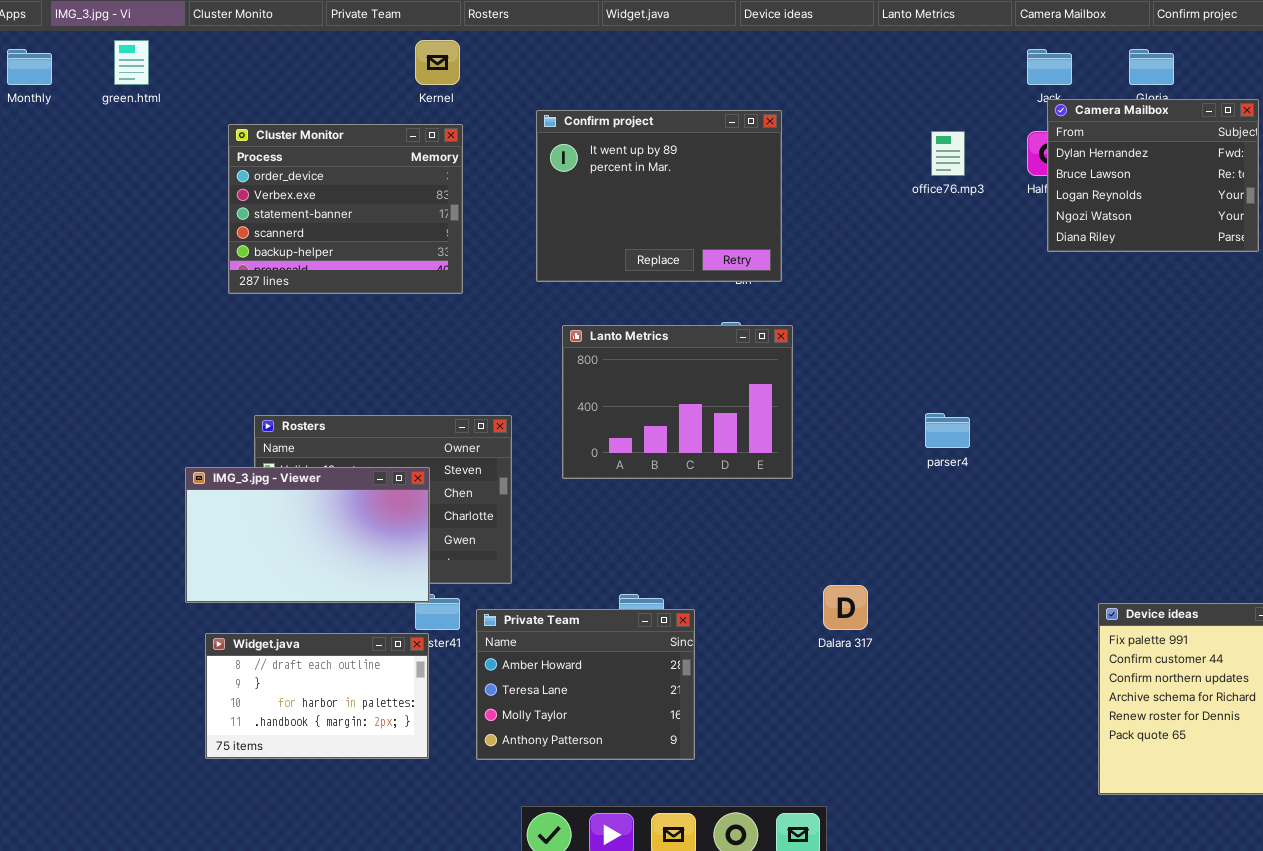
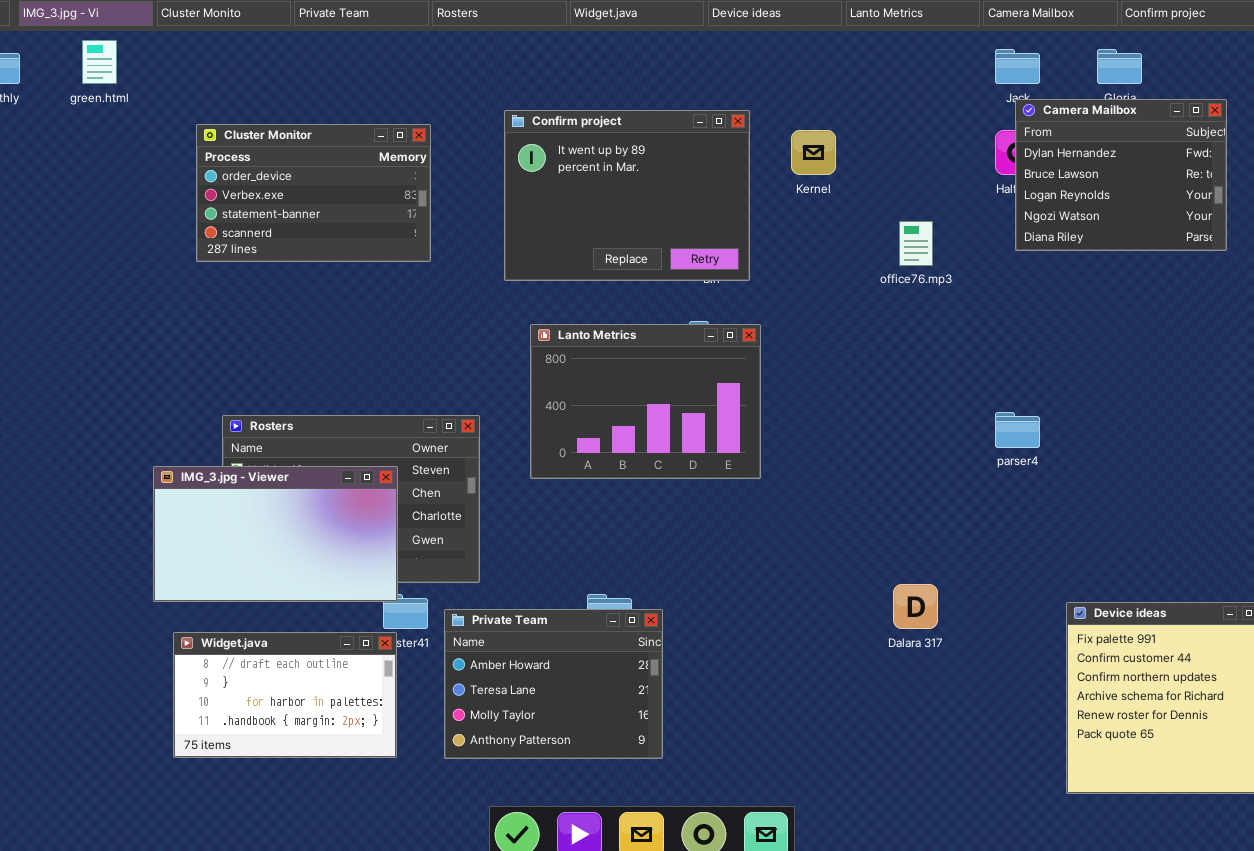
Kernel: [415,40,460,85] -> [791,130,836,175], moved
Cluster Monitor: [228,124,463,294] -> [196,124,431,262], resized
office76.mp3: [931,131,965,176] -> [899,221,933,266], moved
parser4: [925,413,970,448] -> [995,412,1040,448], moved
Dalara 317: [823,585,868,630] -> [893,584,938,629], moved

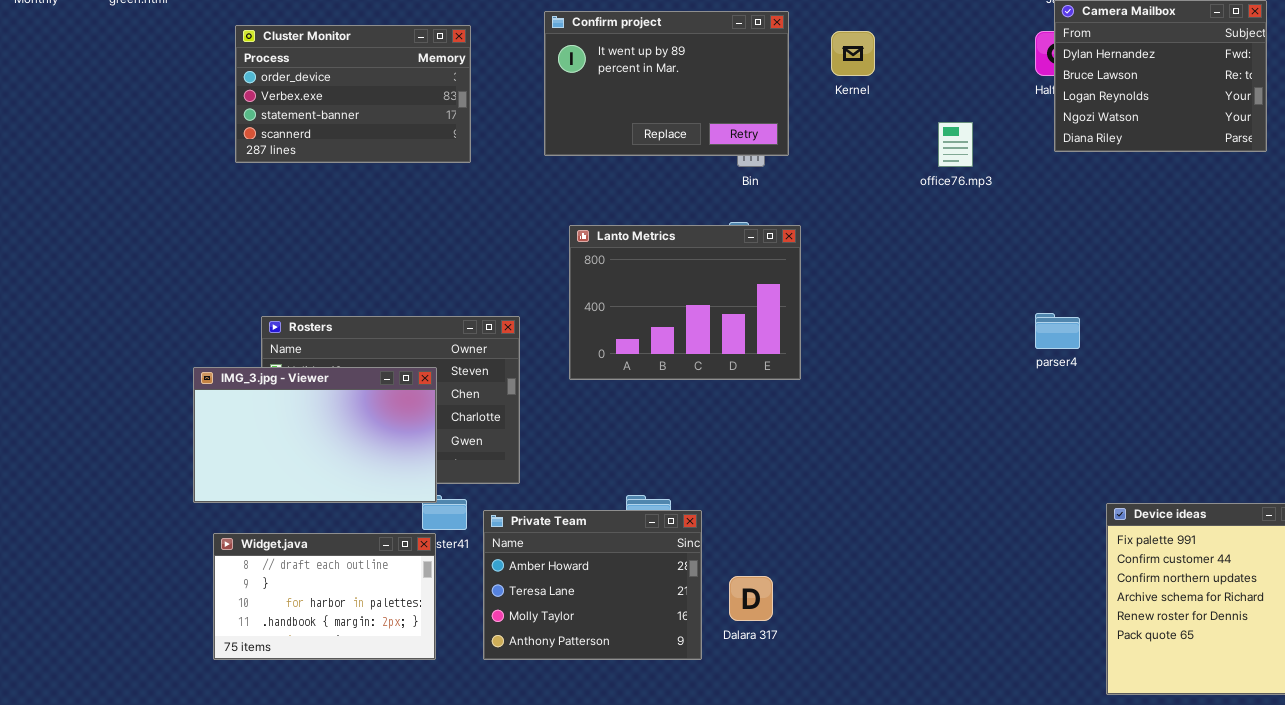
Confirm project: [504,110,750,281] -> [544,11,789,156], resized
Dalara 317: [893,584,938,629] -> [729,576,773,621], moved

